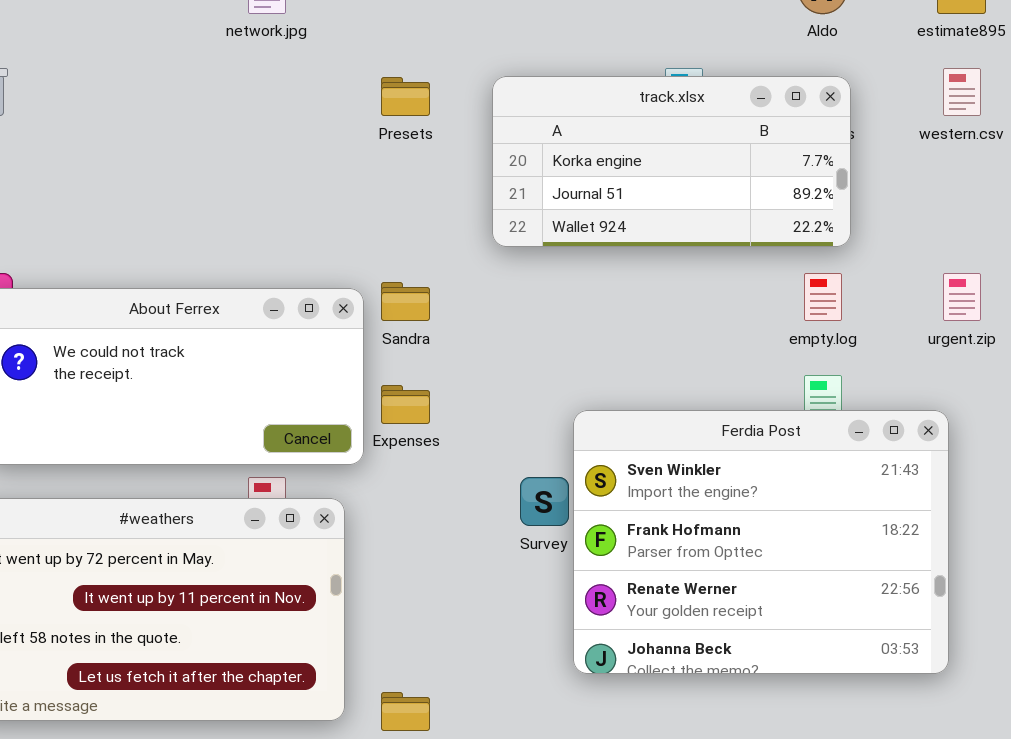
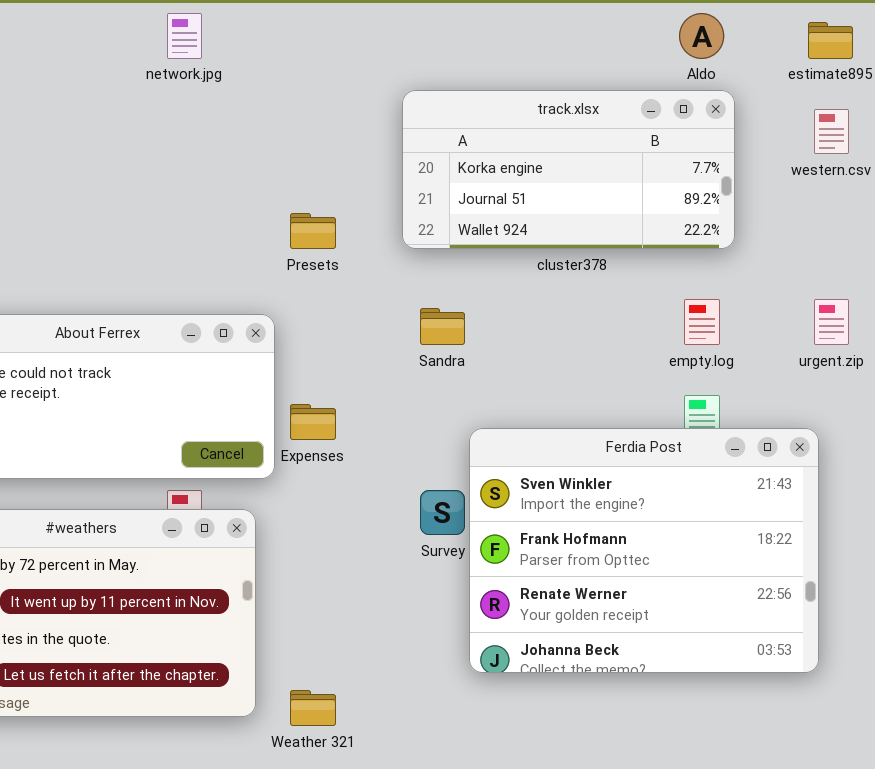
track.xlsx: [492,76,851,247] -> [402,90,735,249], moved
Presets: [381,77,430,116] -> [290,213,336,249], moved
Sandra: [381,282,430,321] -> [420,308,465,345], moved

